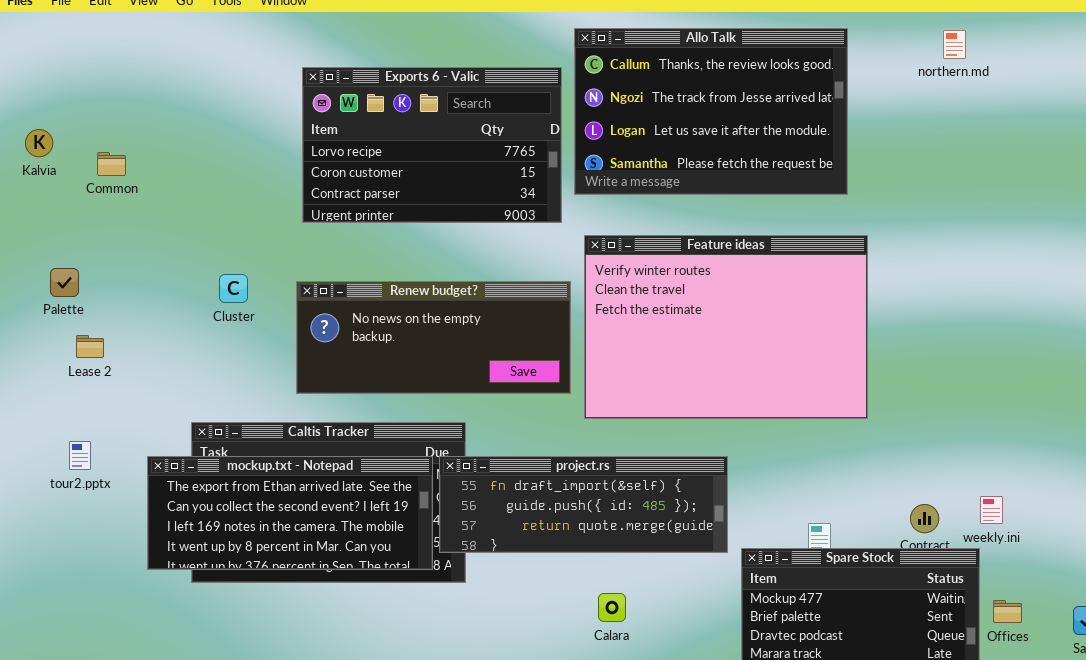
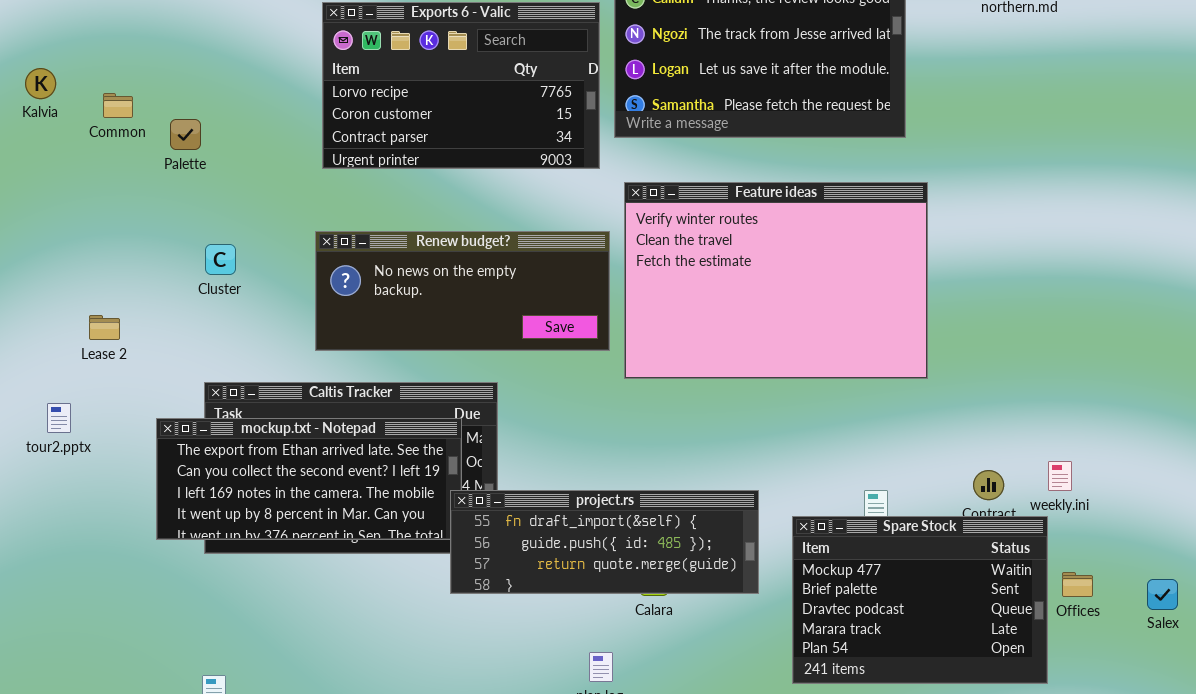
Palette: [50,268,79,297] -> [170,119,201,150], moved
Cluster: [219,274,248,303] -> [205,244,236,275], moved
Lease 2: [76,335,104,358] -> [89,315,120,340], moved
tour2.pptx: [69,441,91,470] -> [47,403,71,433], moved
project.rs: [439,456,728,553] -> [450,490,759,594], moved

